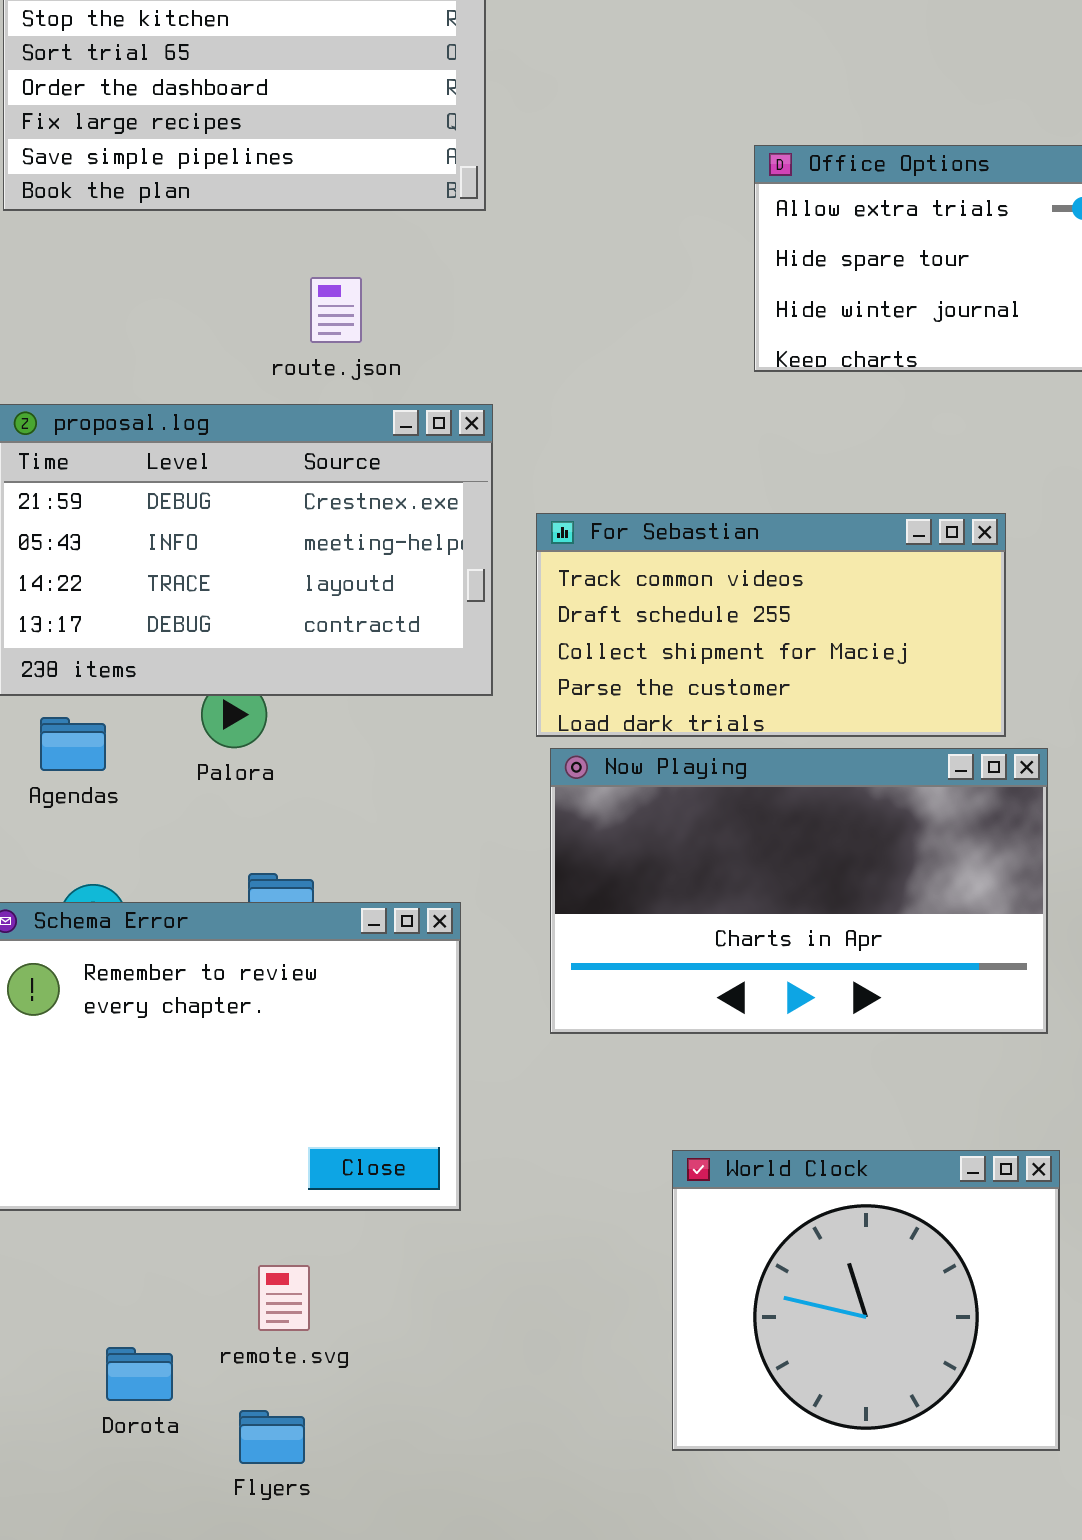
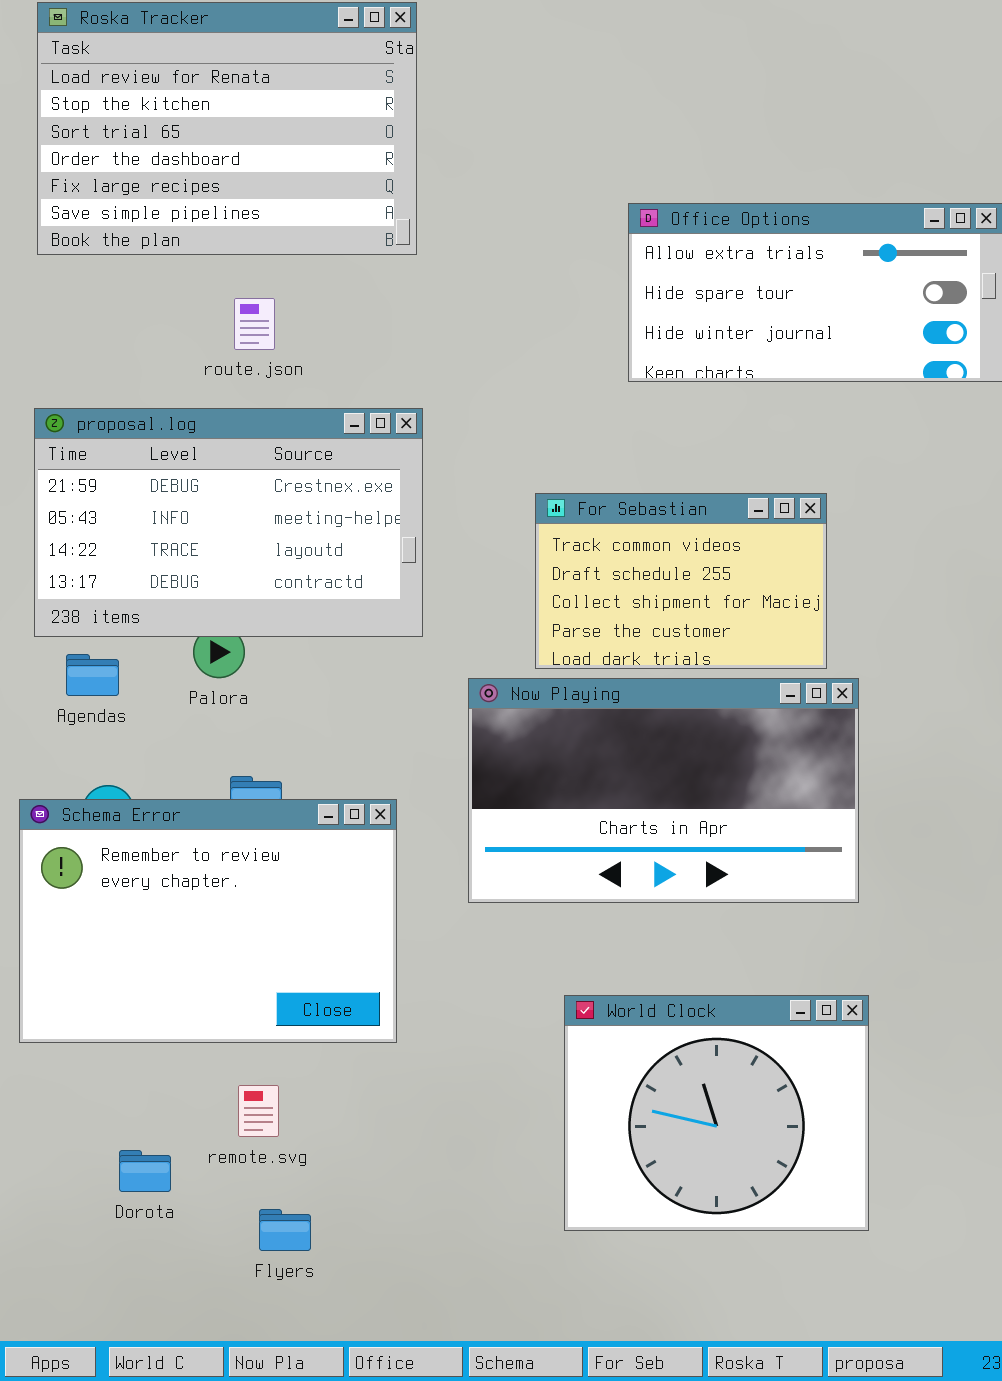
route.json: [310,277,362,343] -> [234,298,275,350], moved
For Sebastian: [536,513,1006,737] -> [535,493,827,669], resized
Flyers: [239,1410,305,1464] -> [259,1209,311,1251], moved

